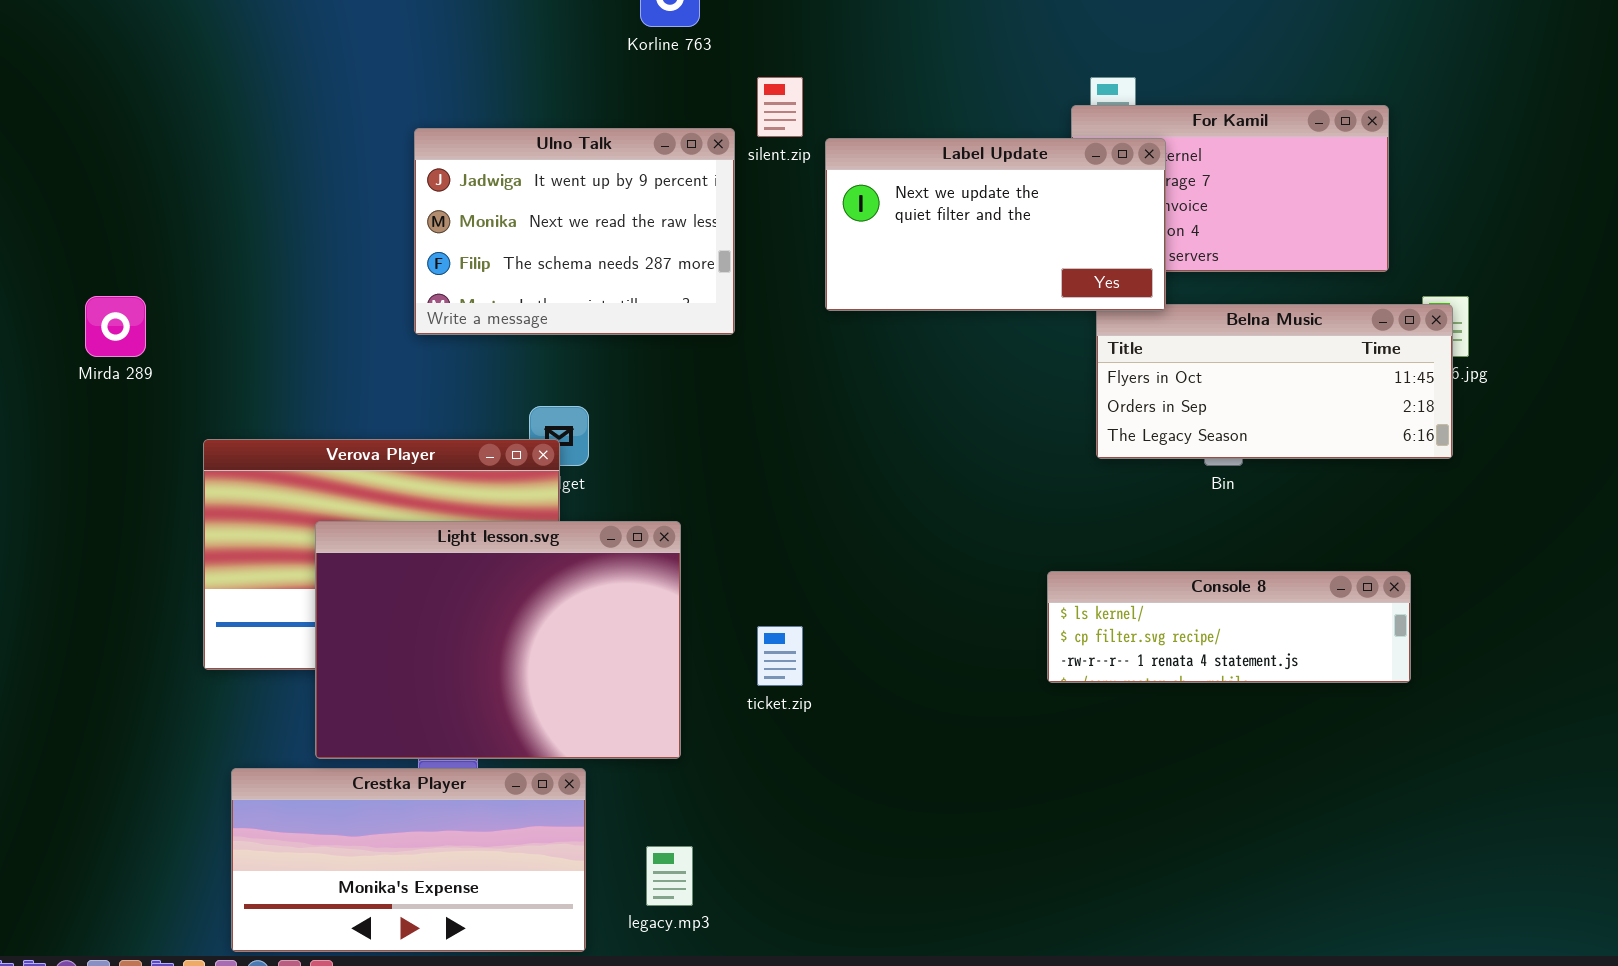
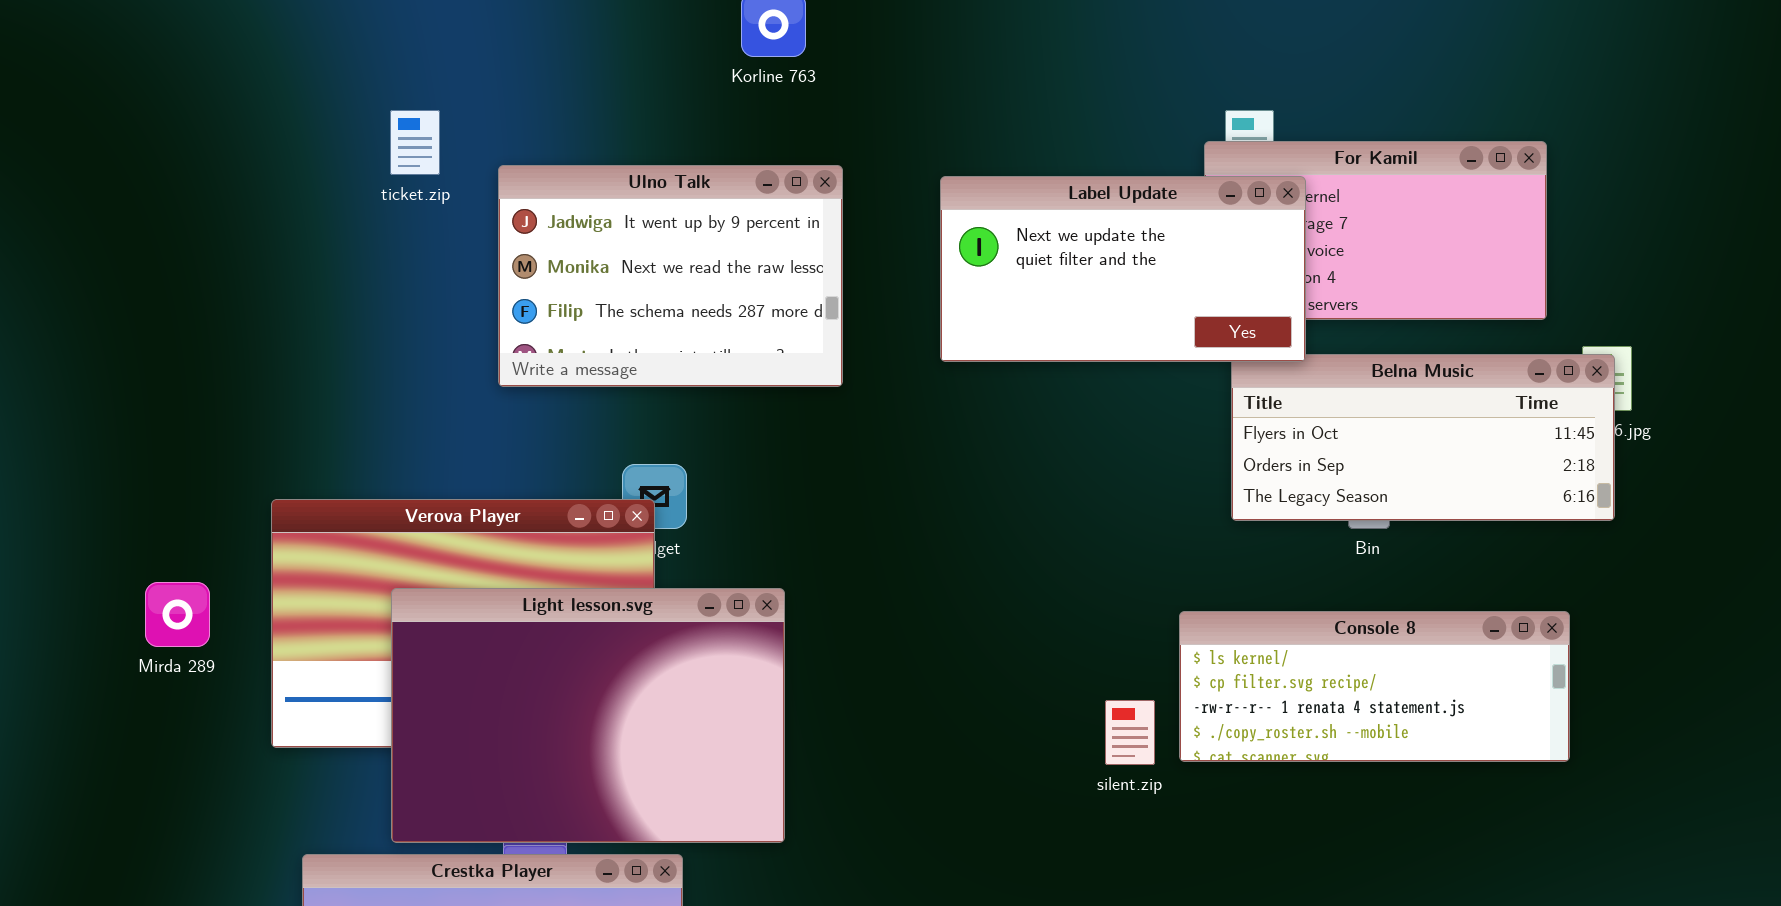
silent.zip: [757,77,803,137] -> [1105,700,1155,765], moved
Mirda 289: [85,296,146,357] -> [145,582,210,647], moved
Console 8: [1047,571,1411,683] -> [1179,611,1570,762], resized
ticket.zip: [757,626,803,686] -> [390,110,440,175], moved

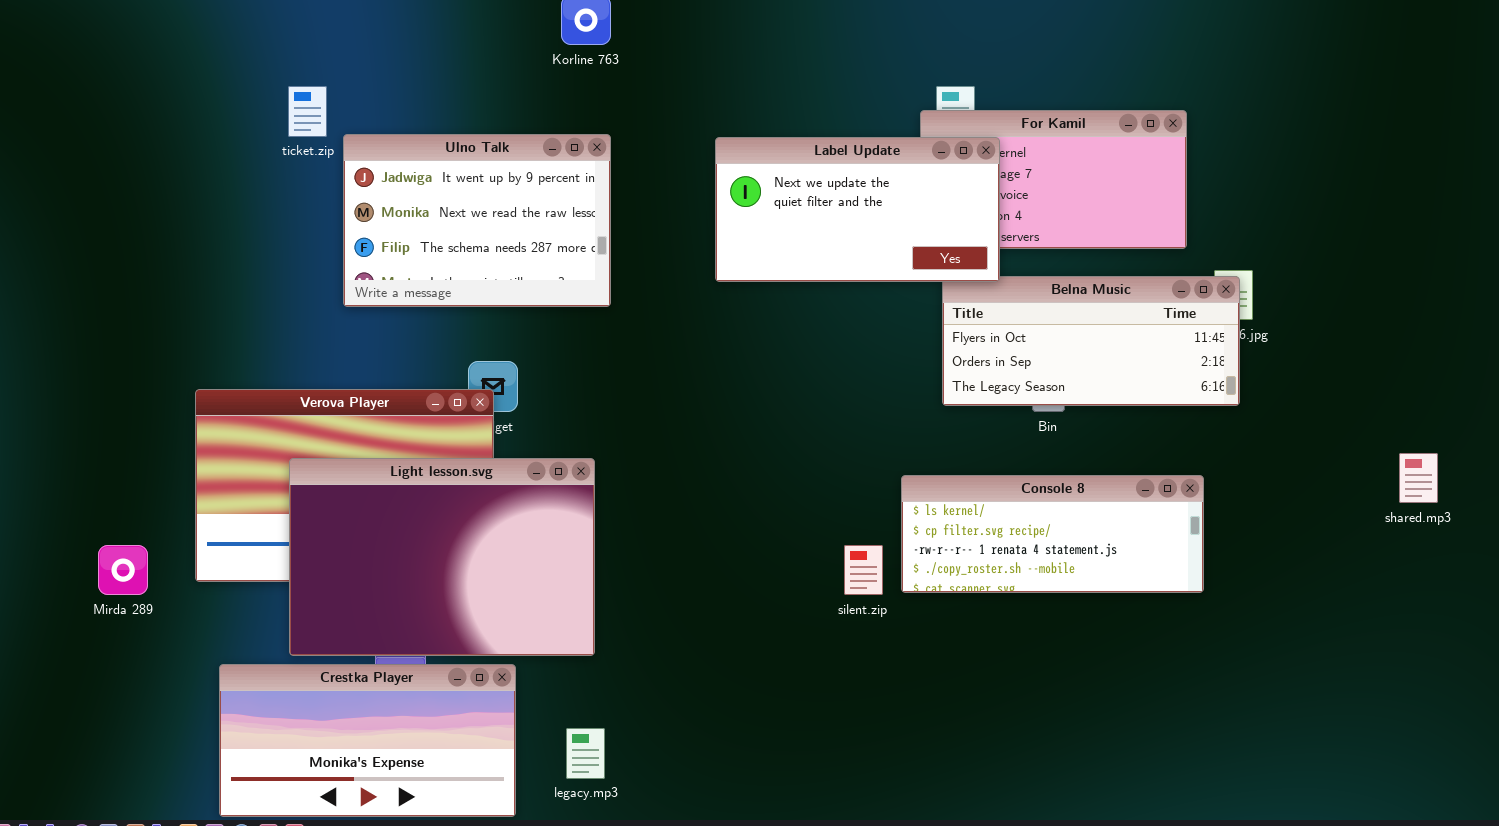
Ulno Talk: [498,165,843,387] -> [343,134,611,307], moved
Mirda 289: [145,582,210,647] -> [98,545,148,595], moved

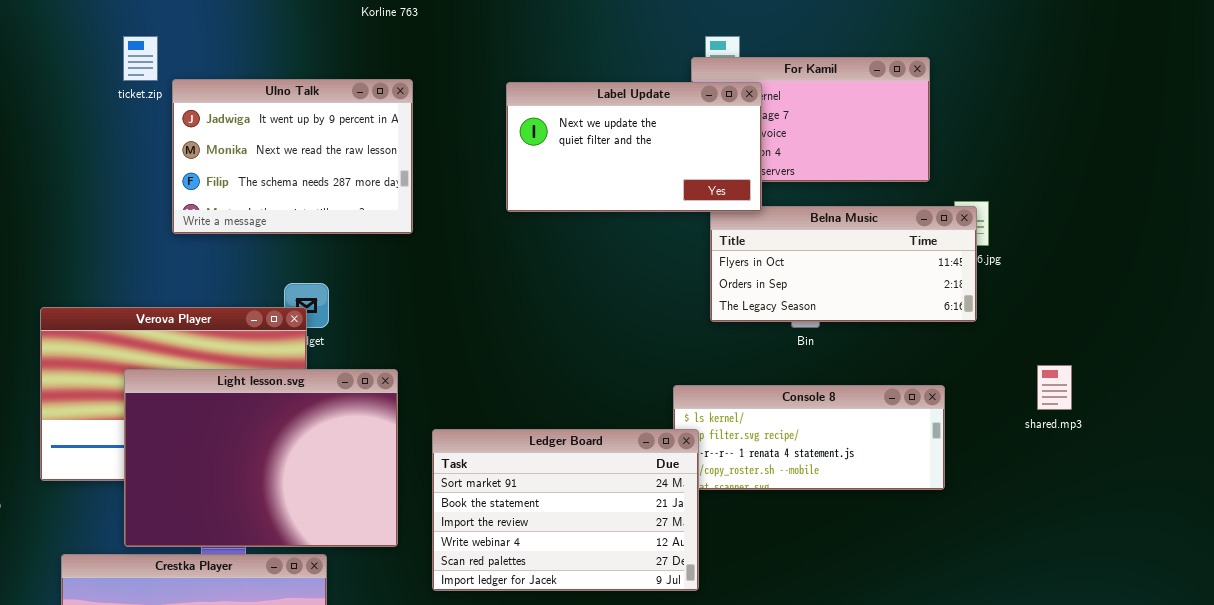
shared.mp3: [1399,453,1438,503] -> [1037,365,1072,410], moved
Ledger Board: none -> [432,429,699,591], opened

